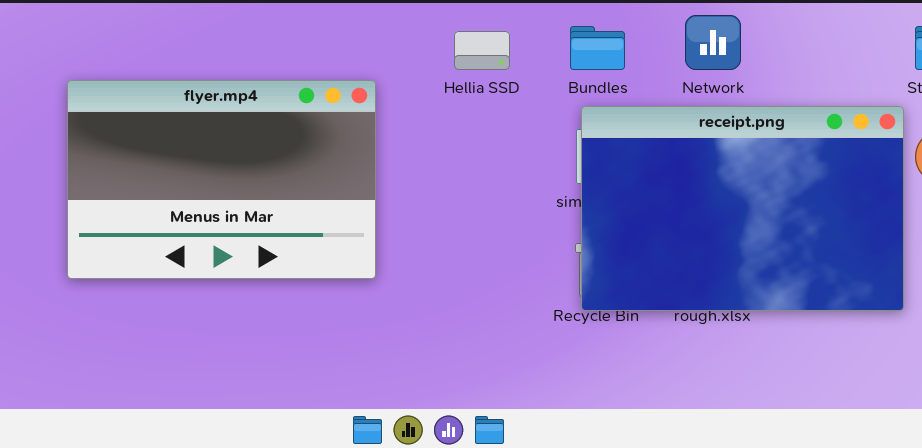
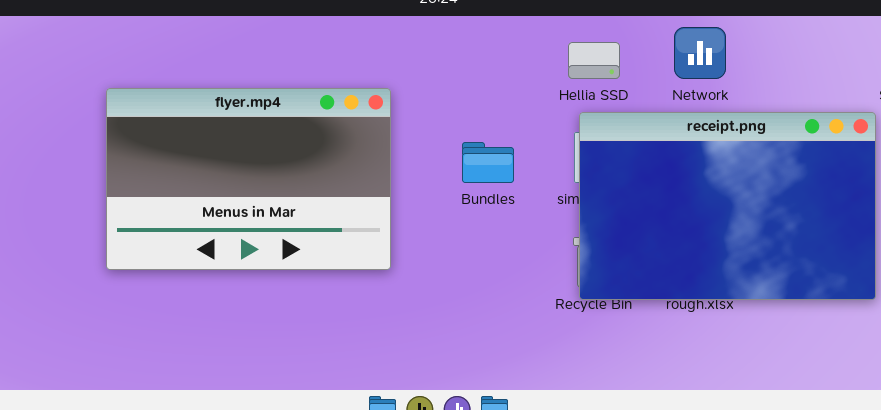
Bundles: [570,26,625,70] -> [462,142,514,183], moved
Hellia SSD: [454,31,510,70] -> [568,42,620,79], moved

